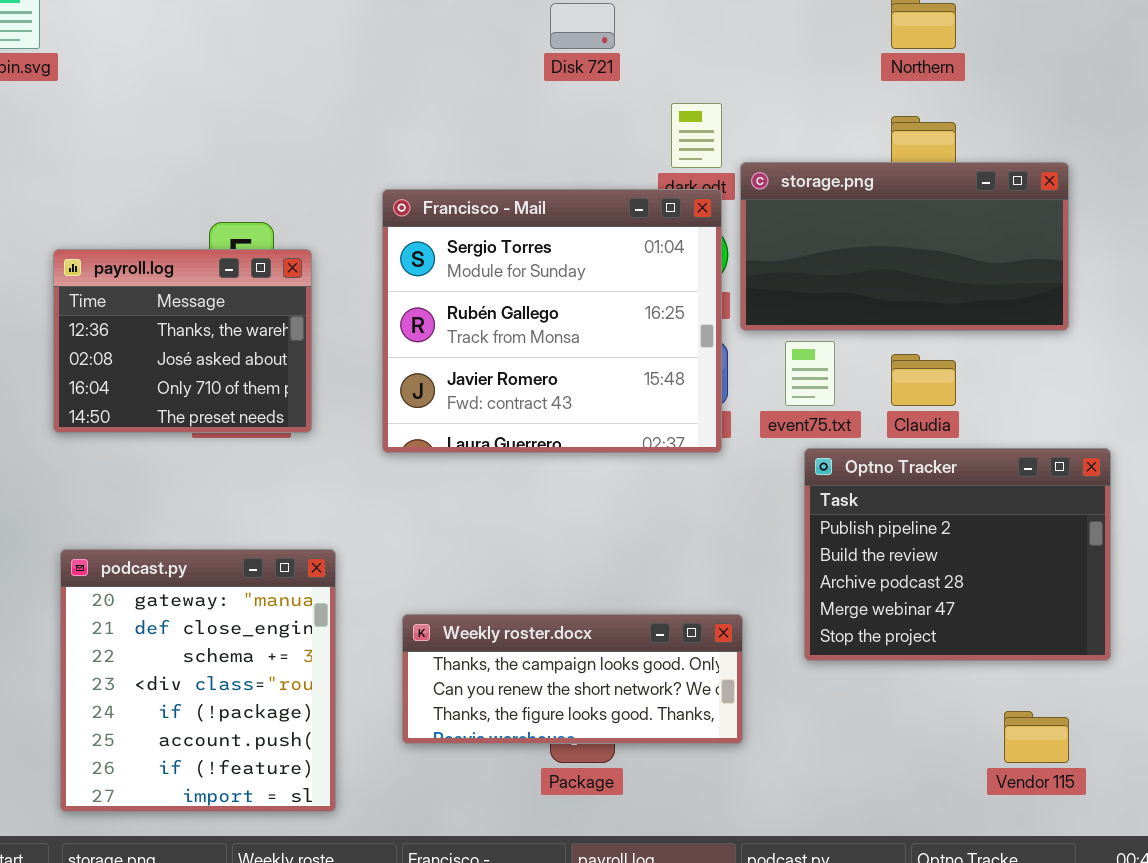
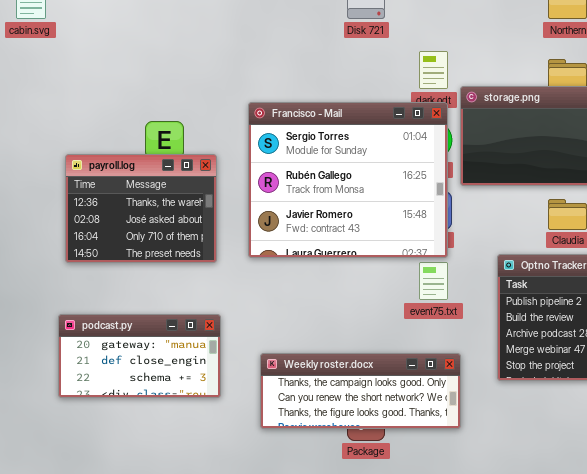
payroll.log: [53,249,312,433] -> [65,154,217,263], moved
event75.txt: [785,341,835,406] -> [419,262,448,300], moved
podcast.py: [60,549,336,812] -> [58,314,221,398], resized

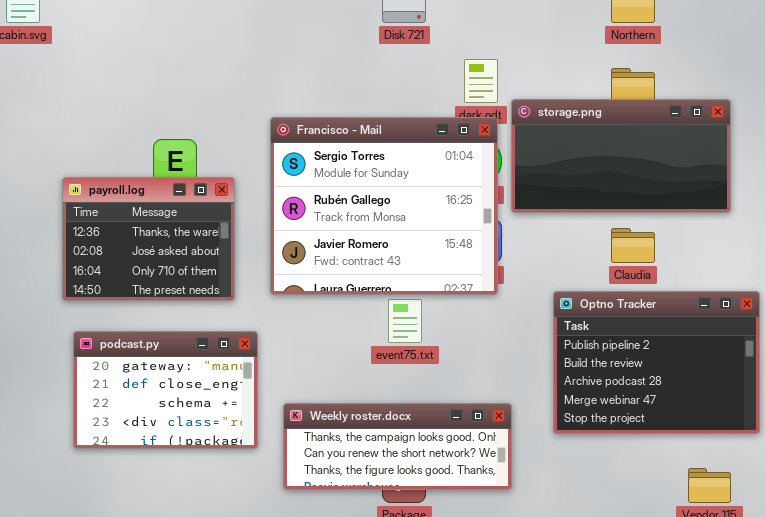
event75.txt: [419,262,448,300] -> [388,299,422,343], moved
podcast.py: [58,314,221,398] -> [73,331,258,449], moved, resized

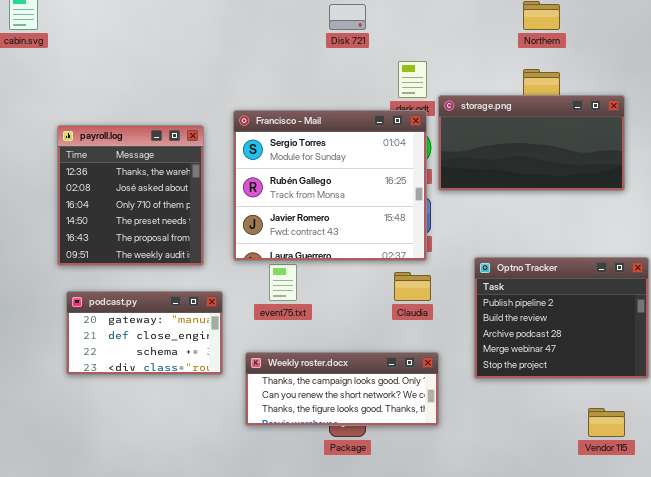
payroll.log: [62,177,235,301] -> [57,125,204,266], resized
Claudia: [611,228,655,263] -> [394,272,431,301], moved
event75.txt: [388,299,422,343] -> [269,264,297,301], moved
podcast.py: [73,331,258,449] -> [66,291,223,375], resized

